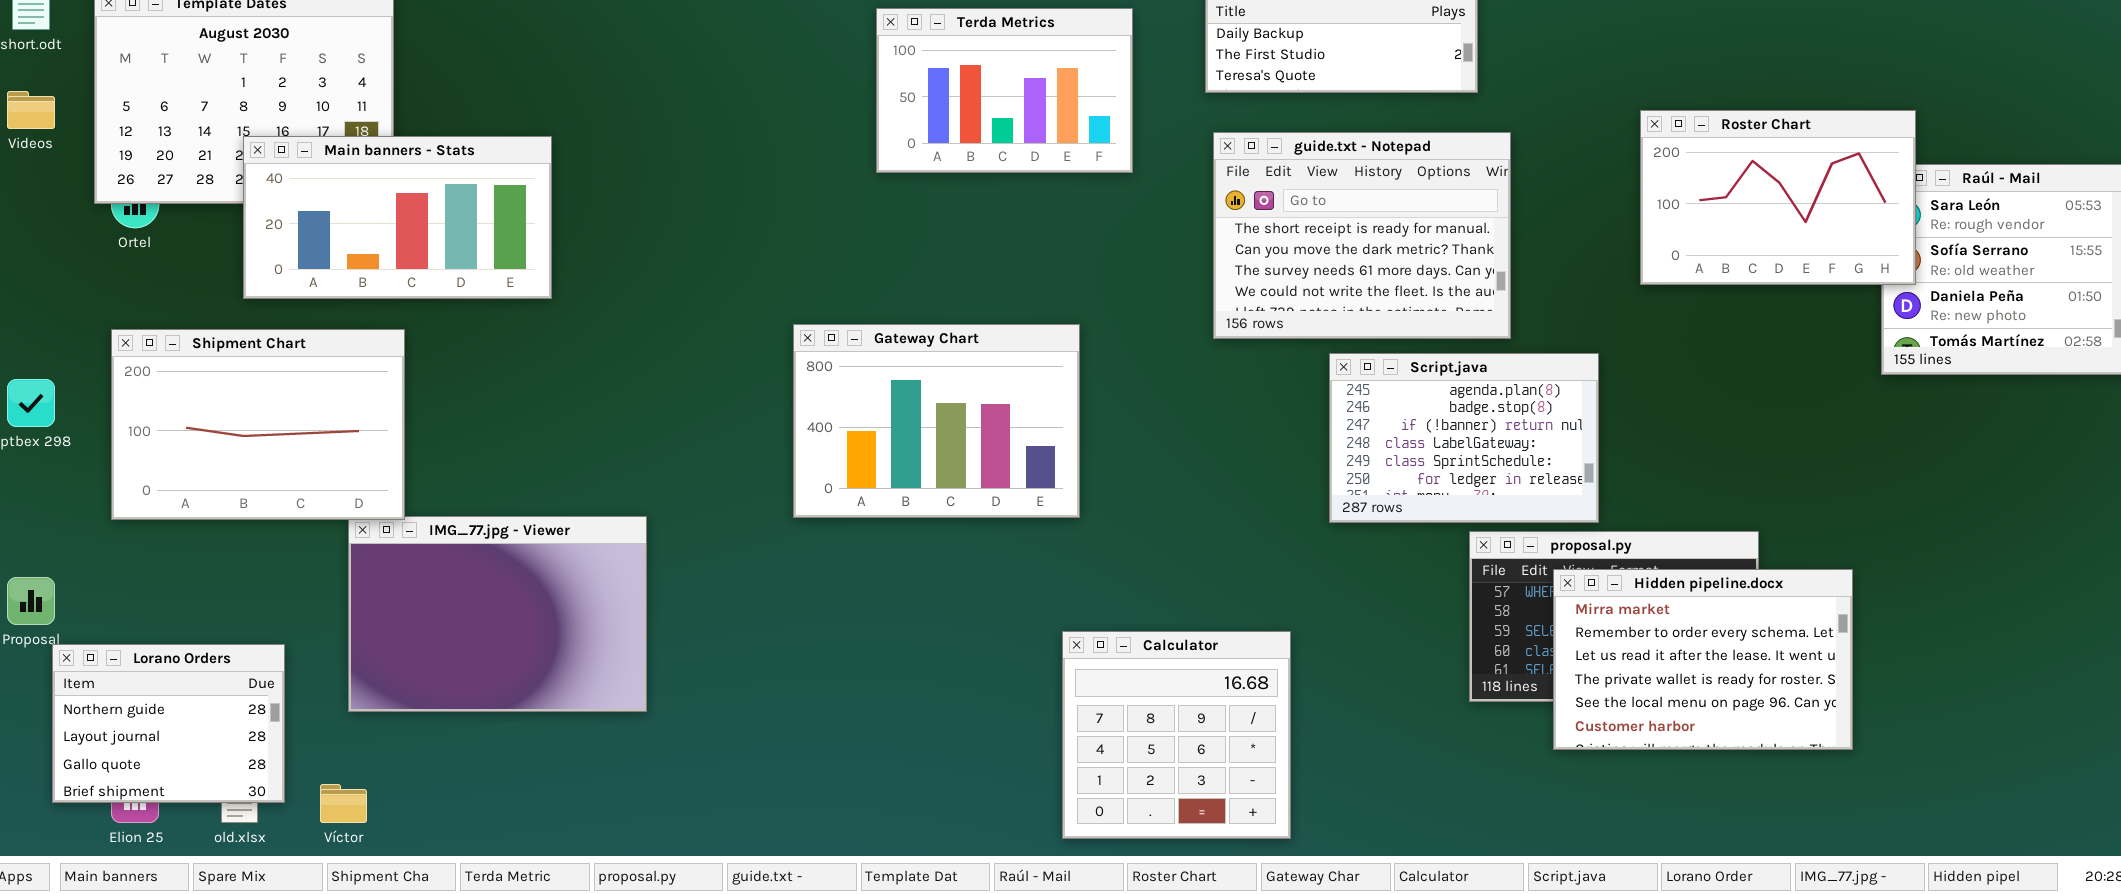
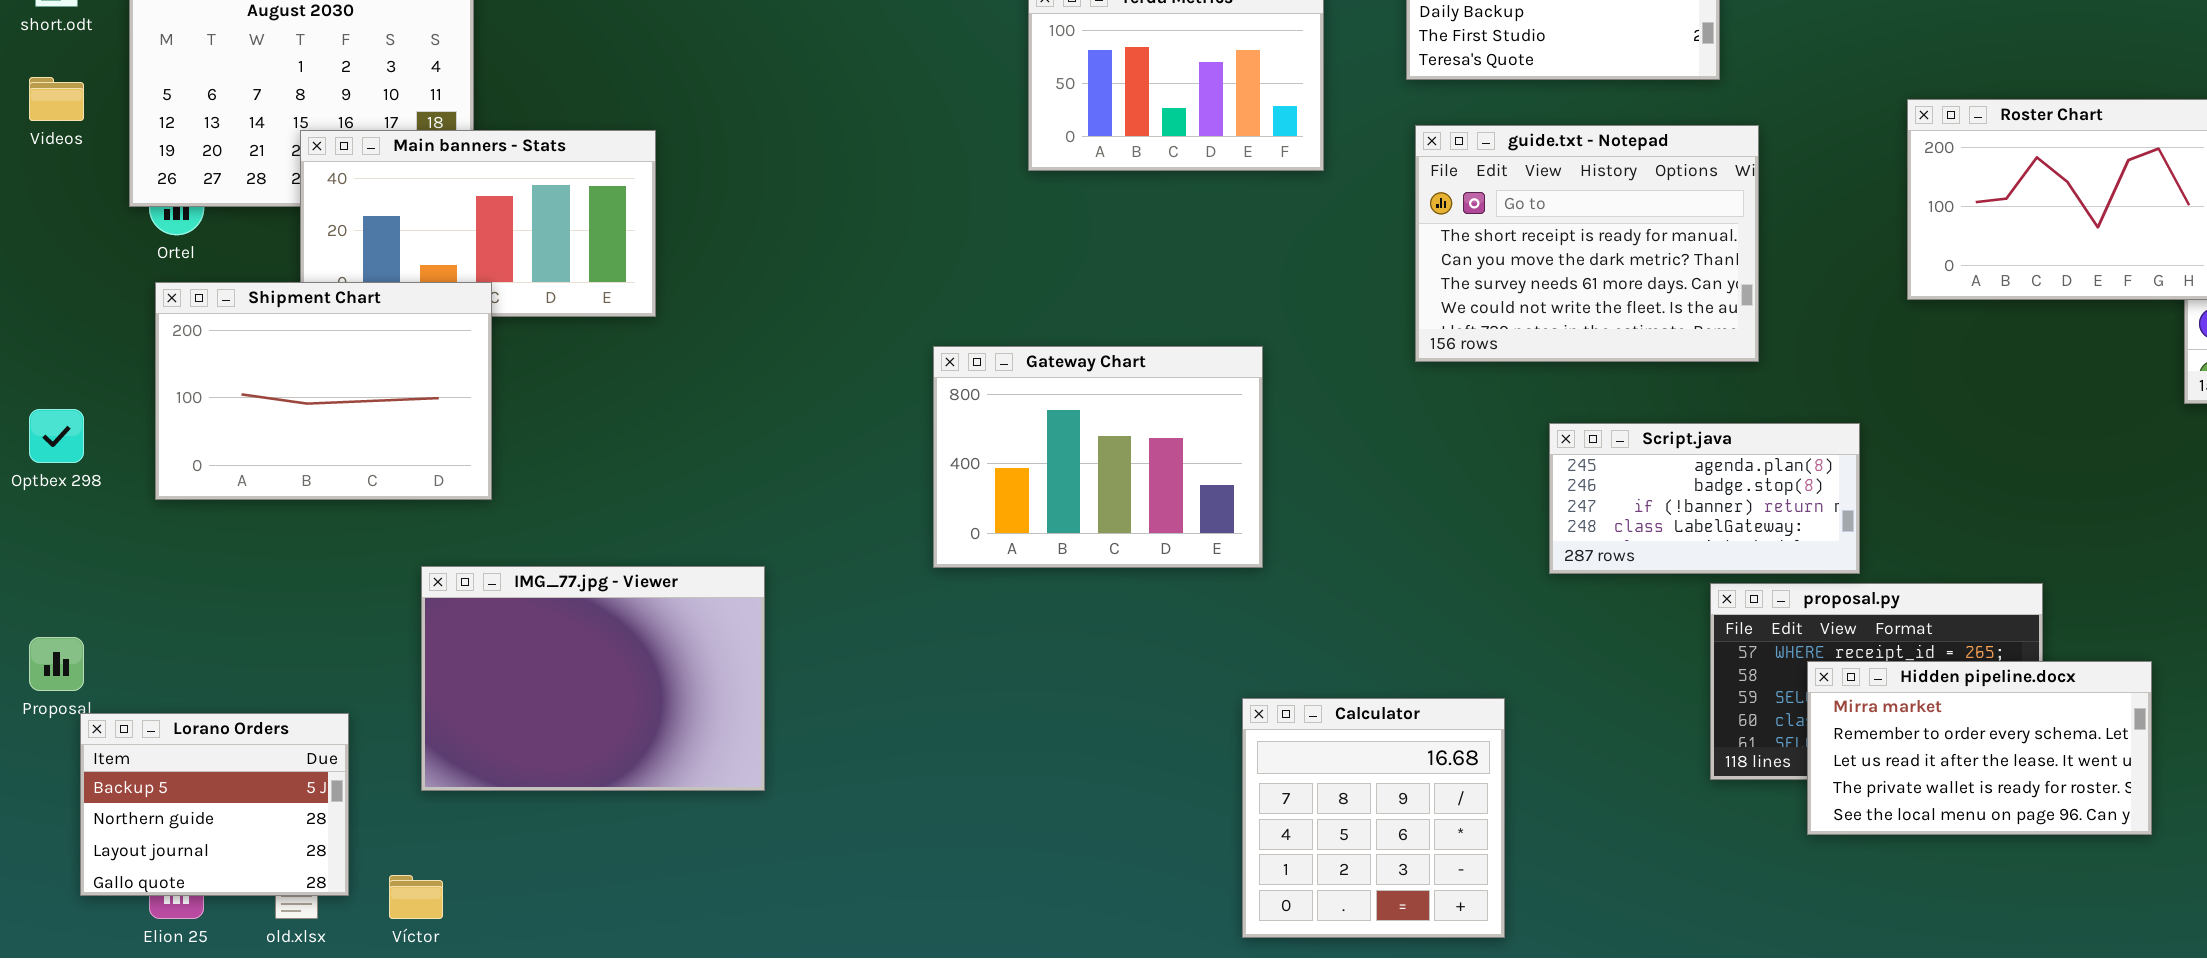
Shipment Chart: [111,329,405,520] -> [155,282,492,500], moved
Script.java: [1329,353,1599,523] -> [1549,423,1860,574], resized
Hidden pipeline.docx: [1553,569,1853,750] -> [1807,661,2152,835], resized
Lorano Orders: [52,644,285,803] -> [80,713,349,896], scrolled up 1 row

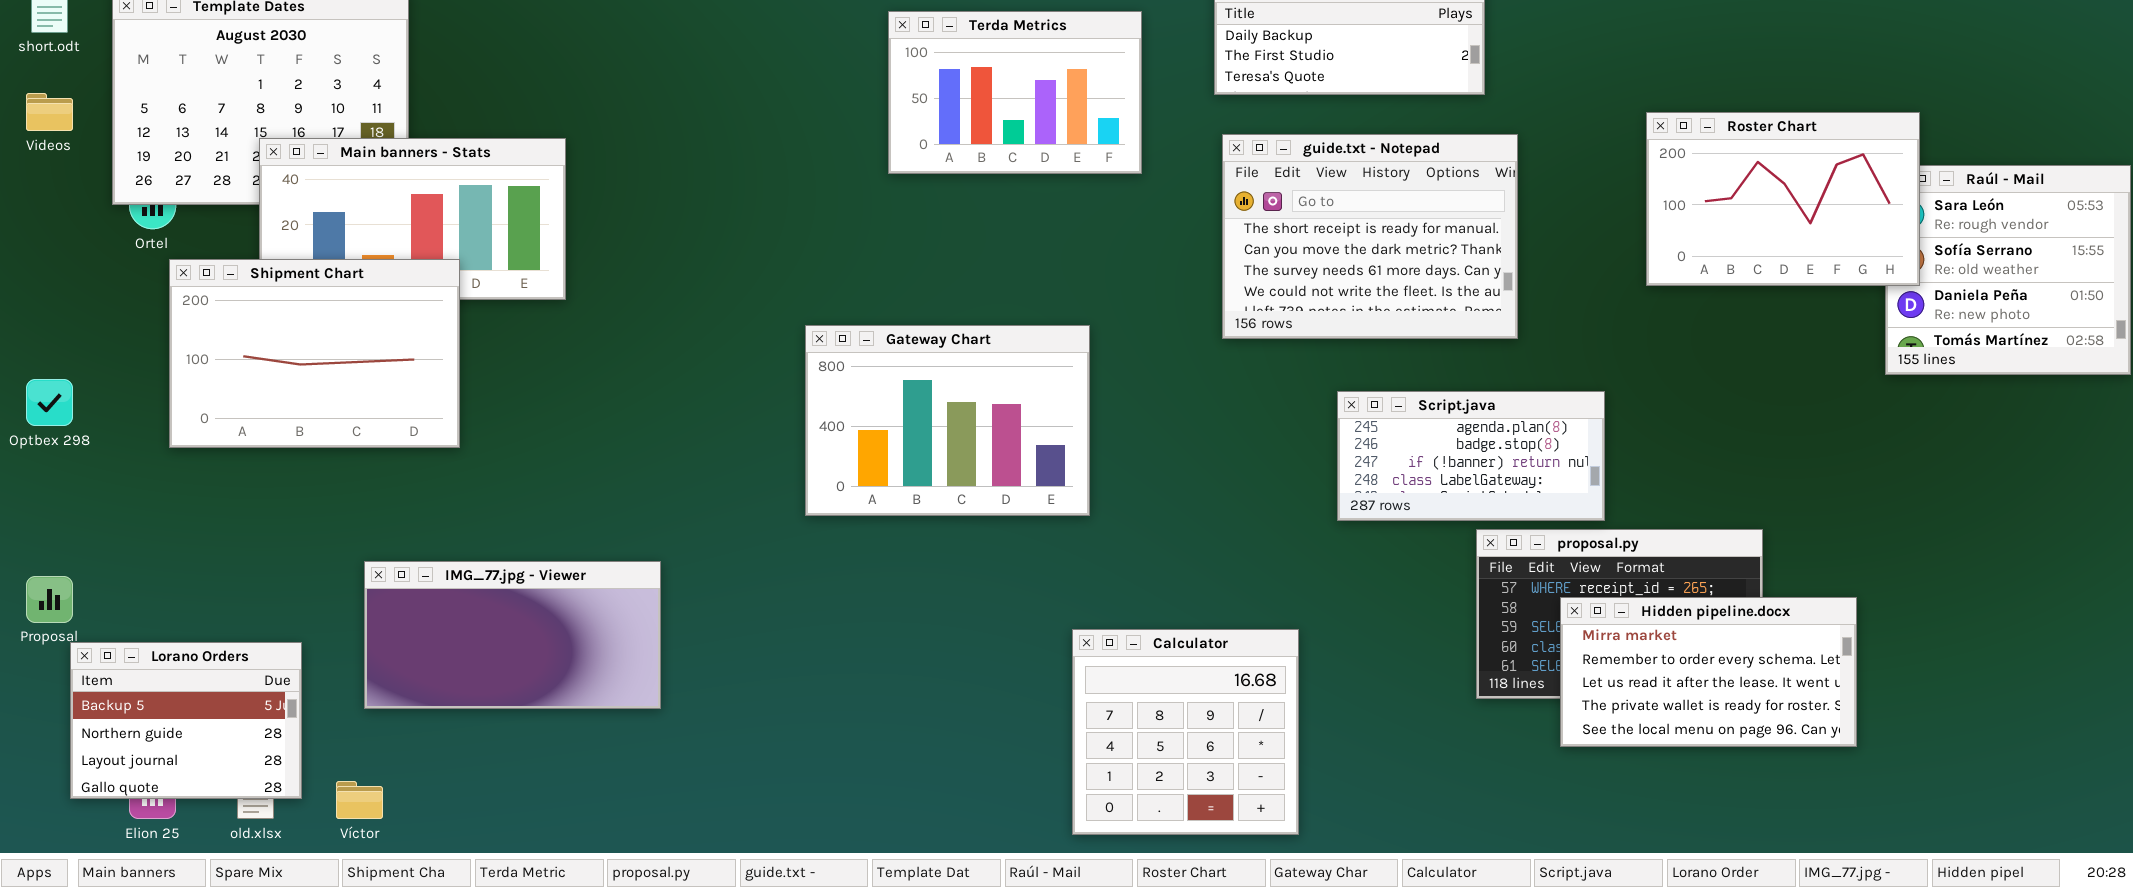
Shipment Chart: [155,282,492,500] -> [169,259,460,448], moved
IMG_77.jpg - Viewer: [421,566,765,791] -> [364,561,661,709], resized

